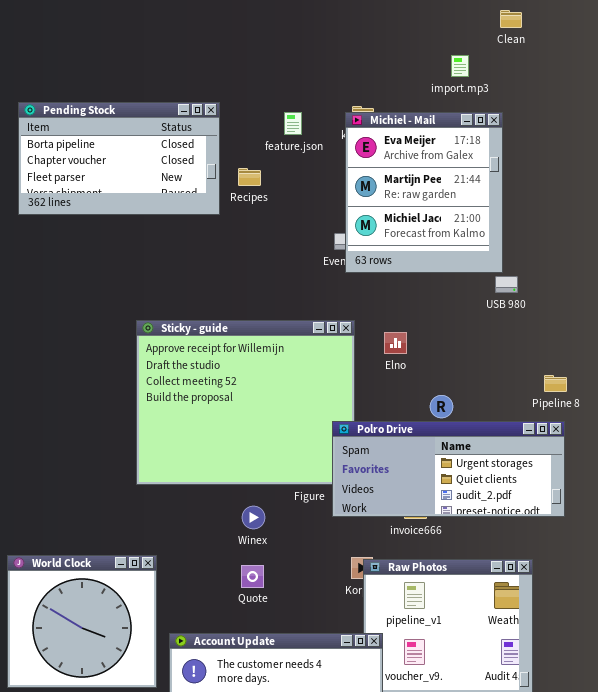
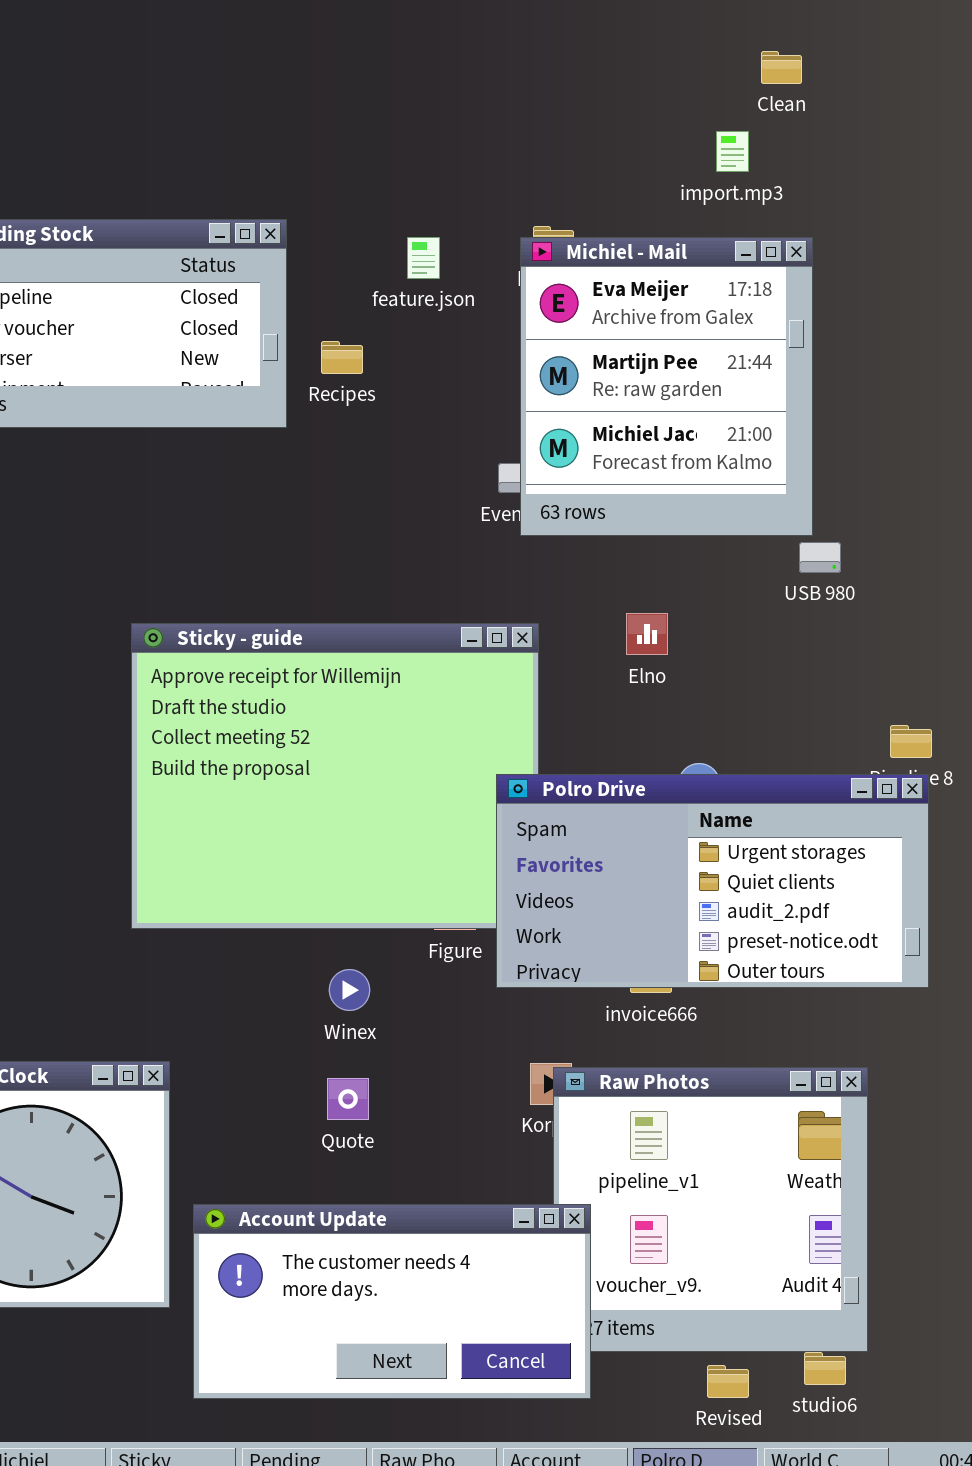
Clean: [500,10,522,28] -> [761,51,802,84], moved
Elno: [384,332,407,354] -> [626,613,668,655], moved
Polro Drive: [332,421,565,517] -> [496,774,929,988], resized

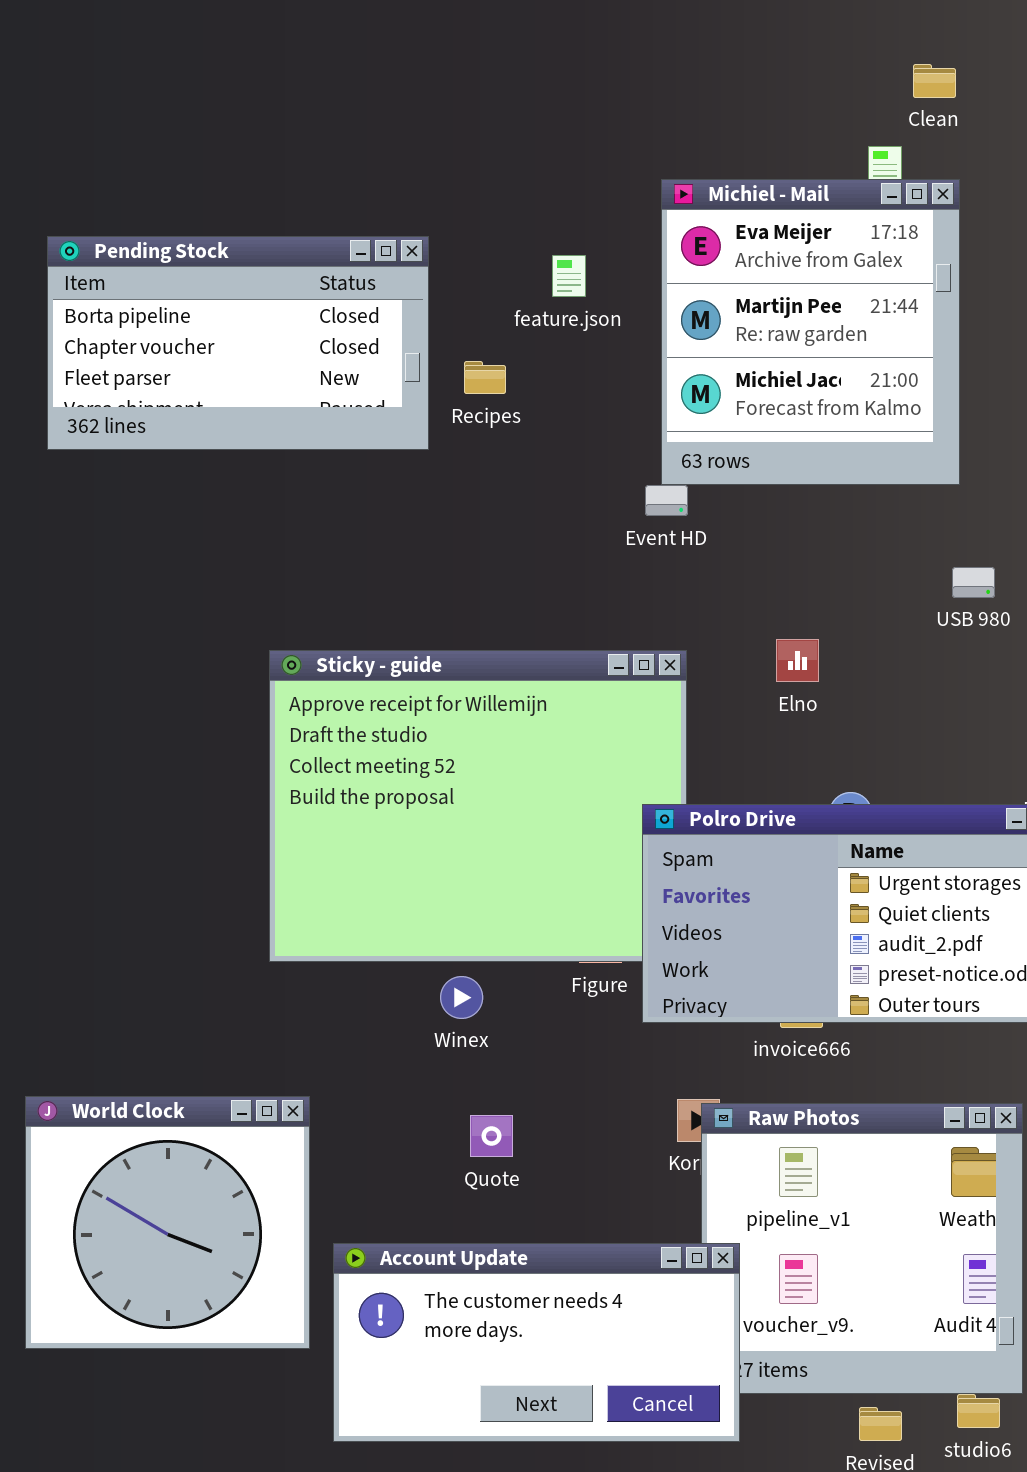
Michiel - Mail: [520,237,813,536] -> [661,179,960,485], moved
Winex: [329,969,370,1011] -> [440,976,483,1019], moved

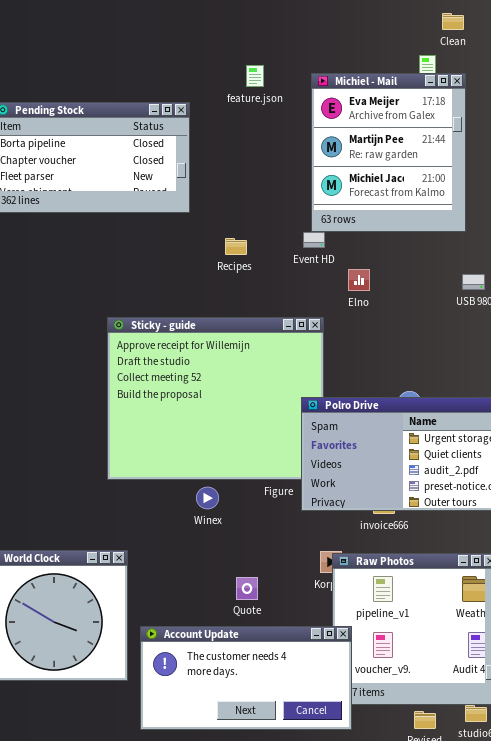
feature.json: [552,255,586,297] -> [246,65,264,87], moved
Recipes: [464,361,506,394] -> [225,238,247,255], moved
Elno: [776,639,819,682] -> [348,269,370,291], moved
Quote: [470,1115,513,1157] -> [236,577,258,600], moved

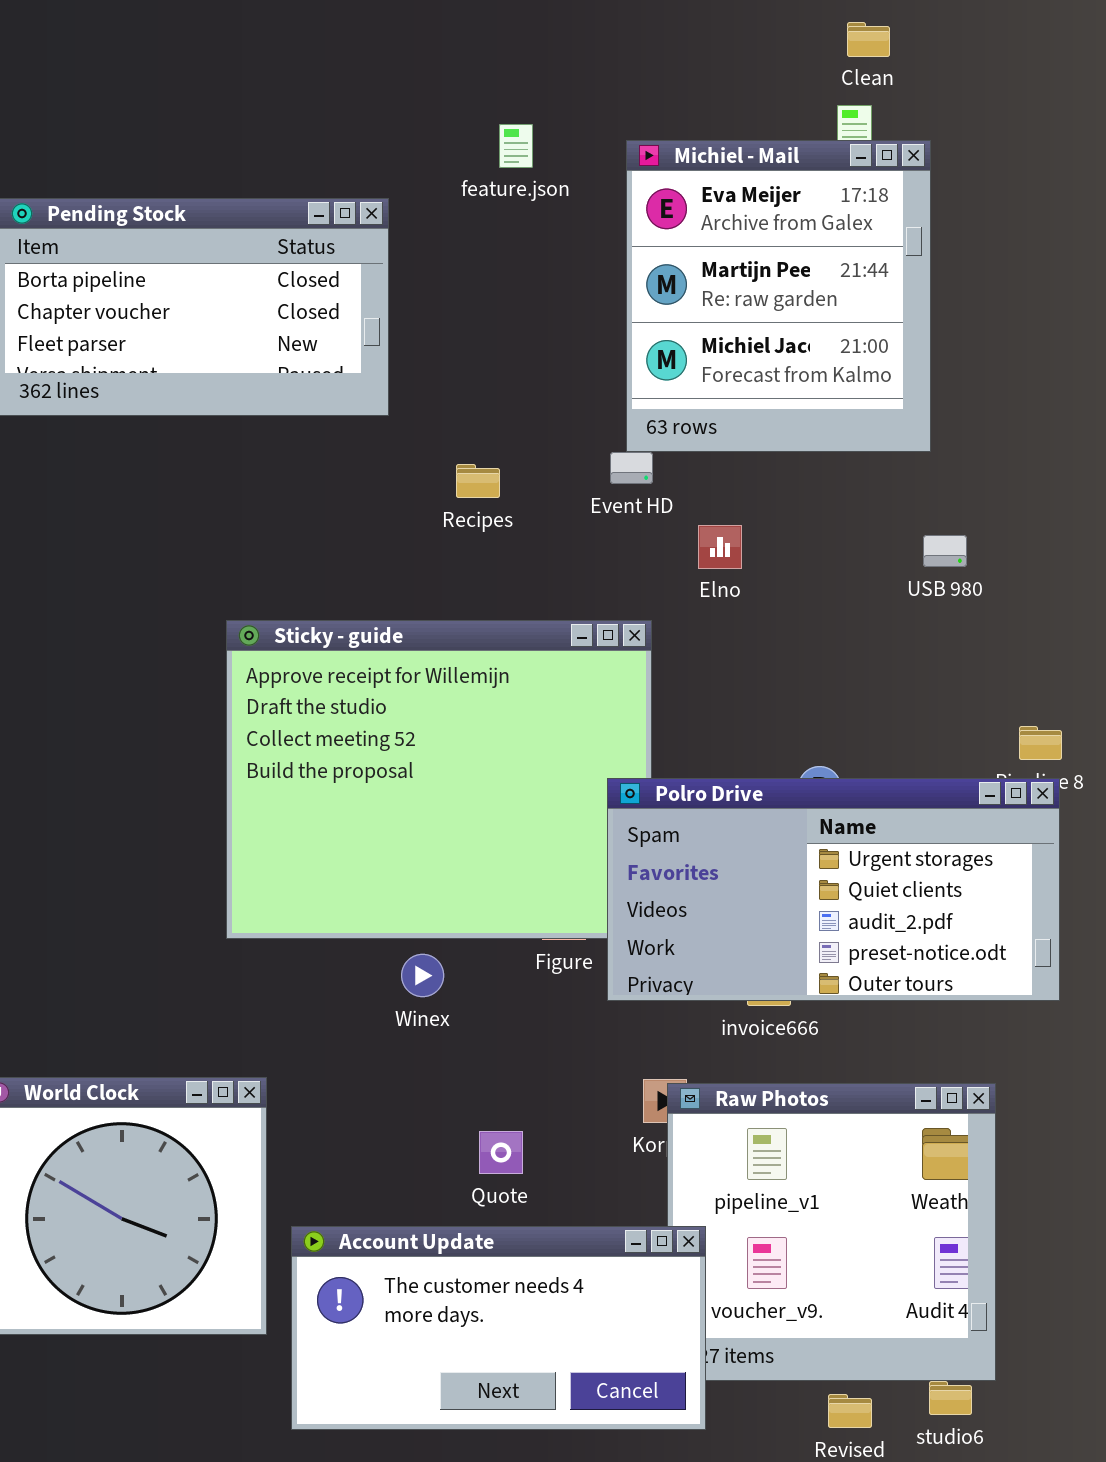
Clean: [442,13,464,30] -> [847,22,890,57], moved

